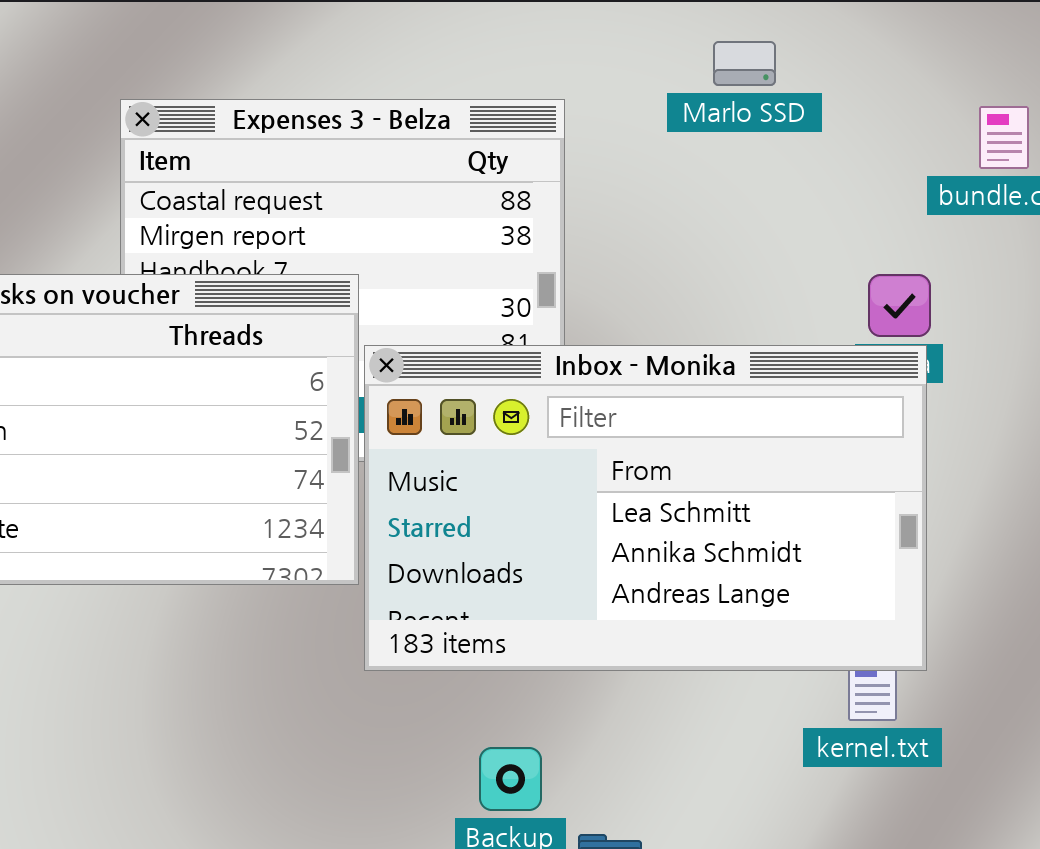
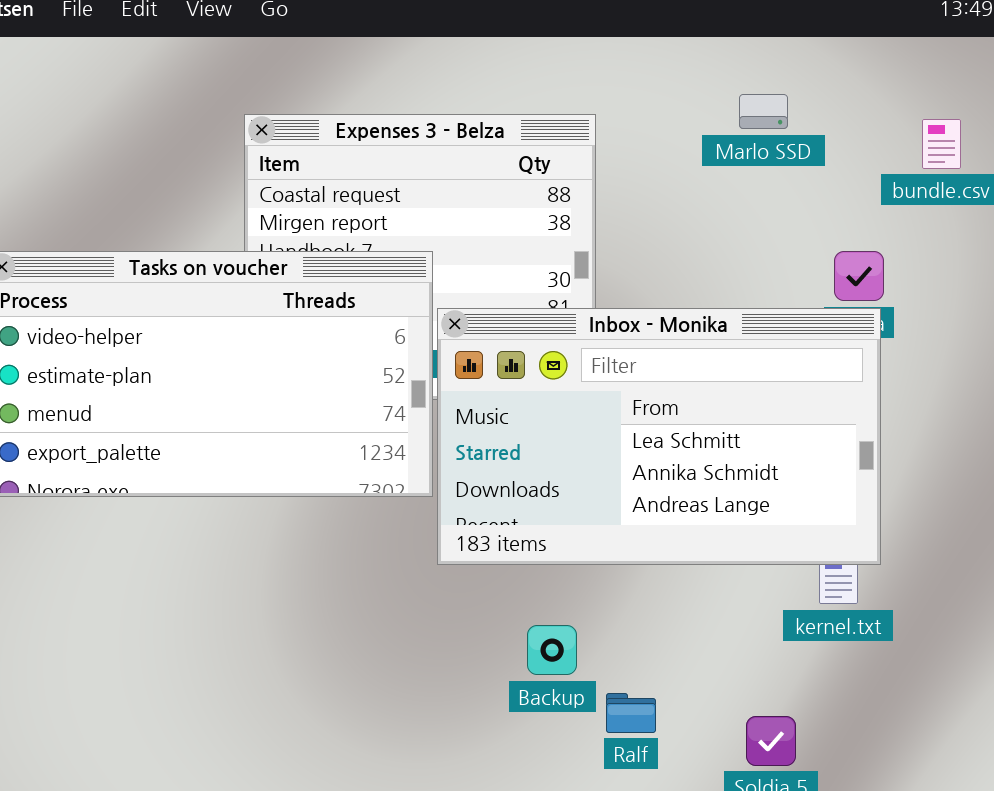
Marlo SSD: [713,41,776,86] -> [739,94,788,129], moved

